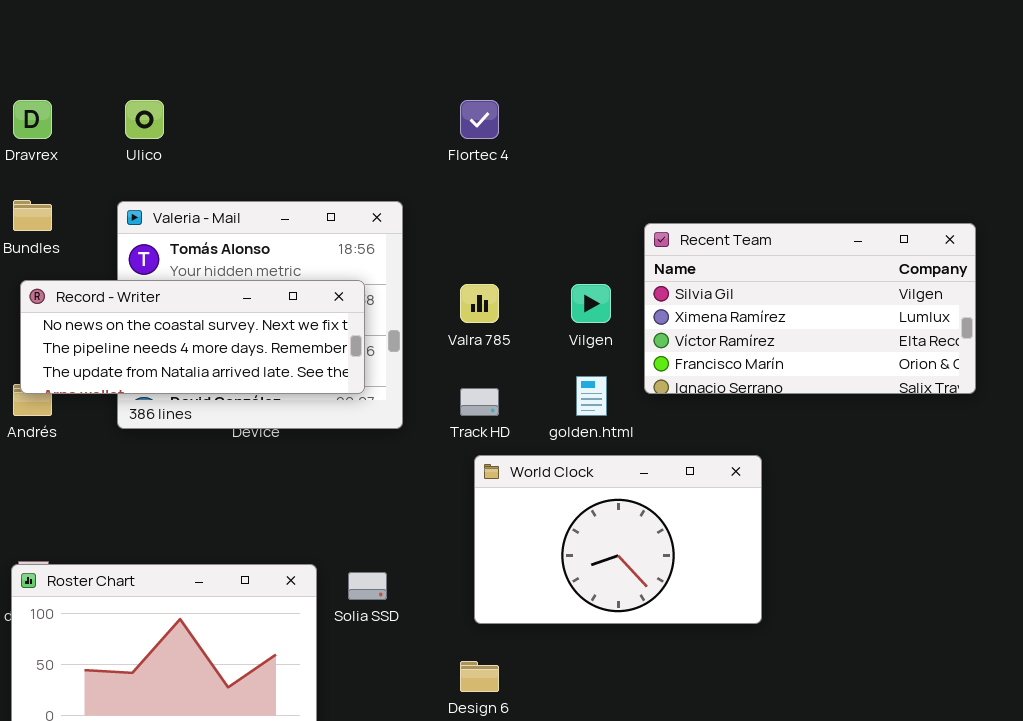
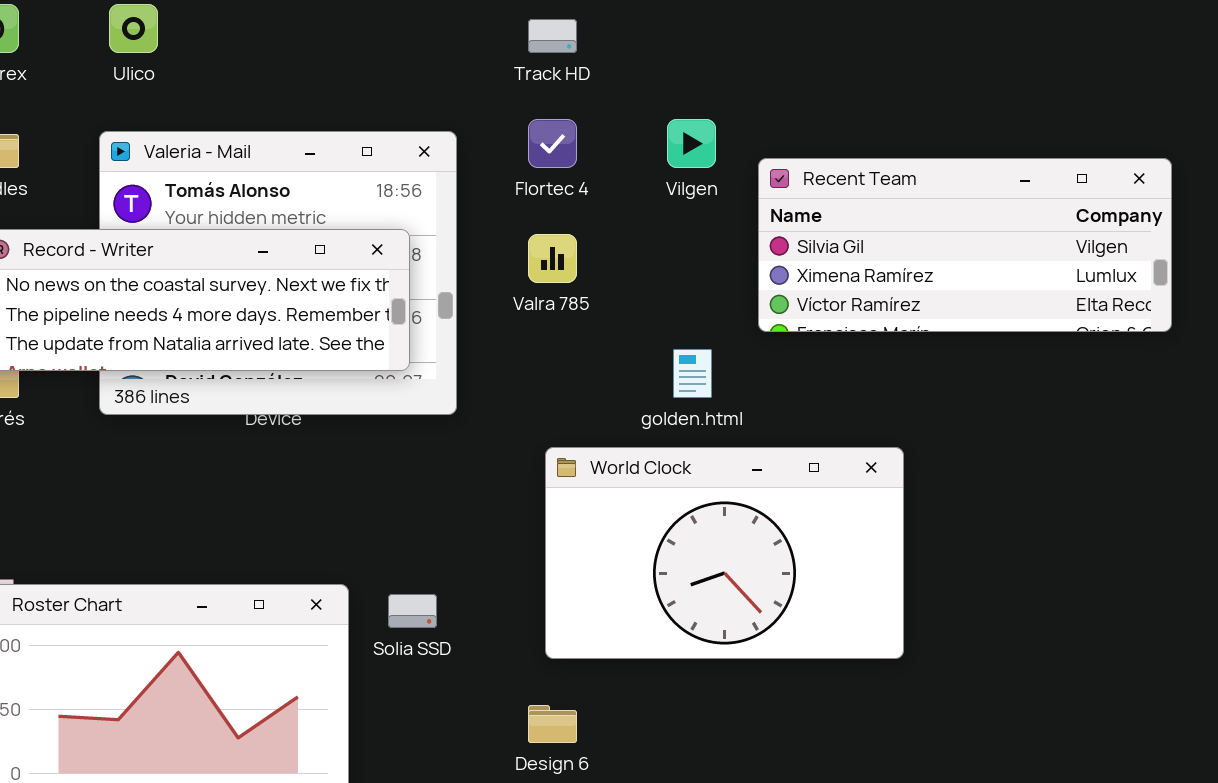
Flortec 4: [460,100,499,139] -> [528,119,577,168], moved
Recent Team: [644,223,976,394] -> [758,158,1172,332], resized
Vilgen: [571,284,611,323] -> [667,119,716,168], moved
Track HD: [460,388,499,416] -> [528,19,577,53], moved

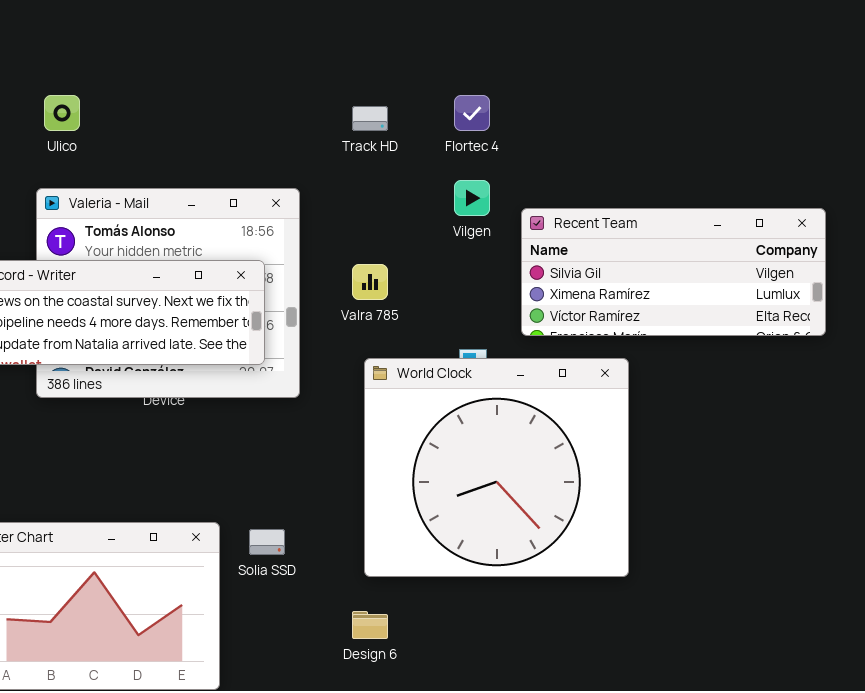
Flortec 4: [528,119,577,168] -> [454,95,490,131], moved
World Clock: [545,447,904,659] -> [364,358,629,577], resized

